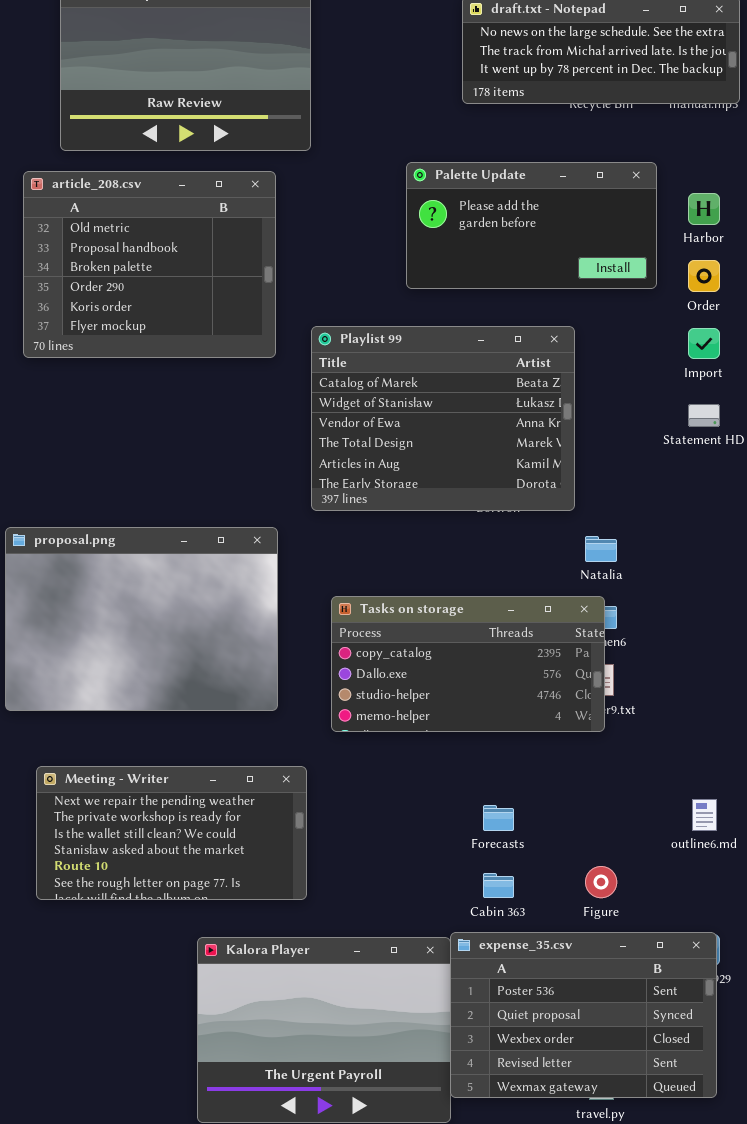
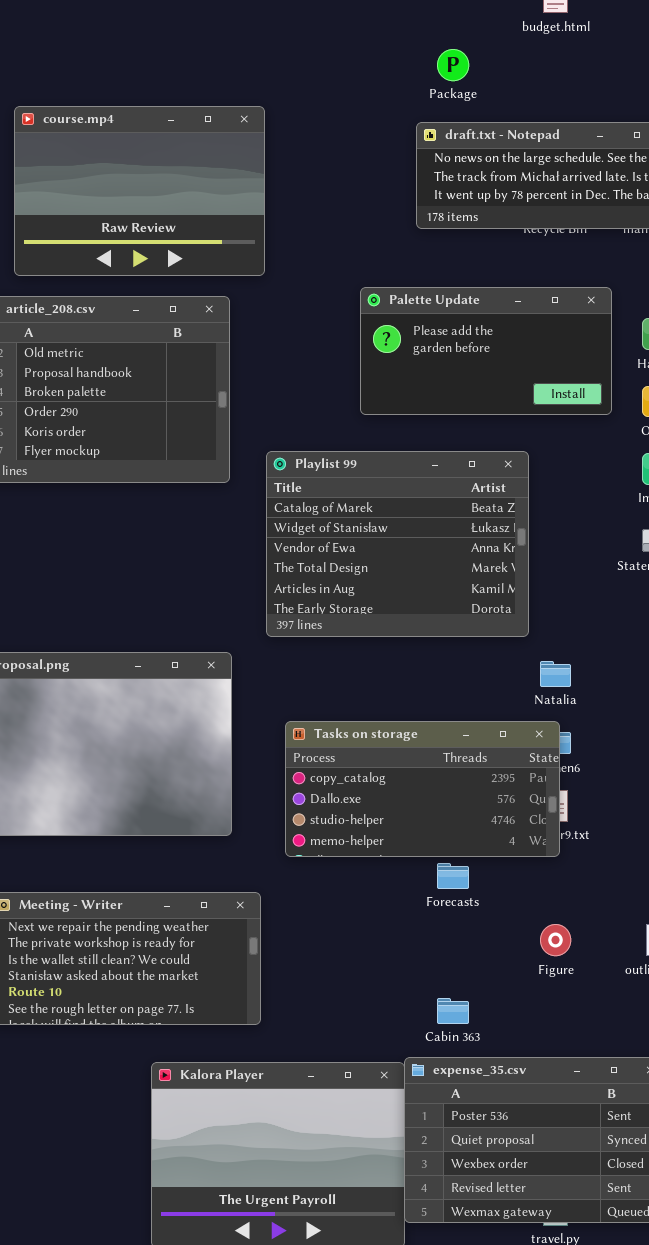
Forecasts: [483,805,514,831] -> [437,863,469,889], moved
Figure: [585,866,617,898] -> [540,924,571,956], moved

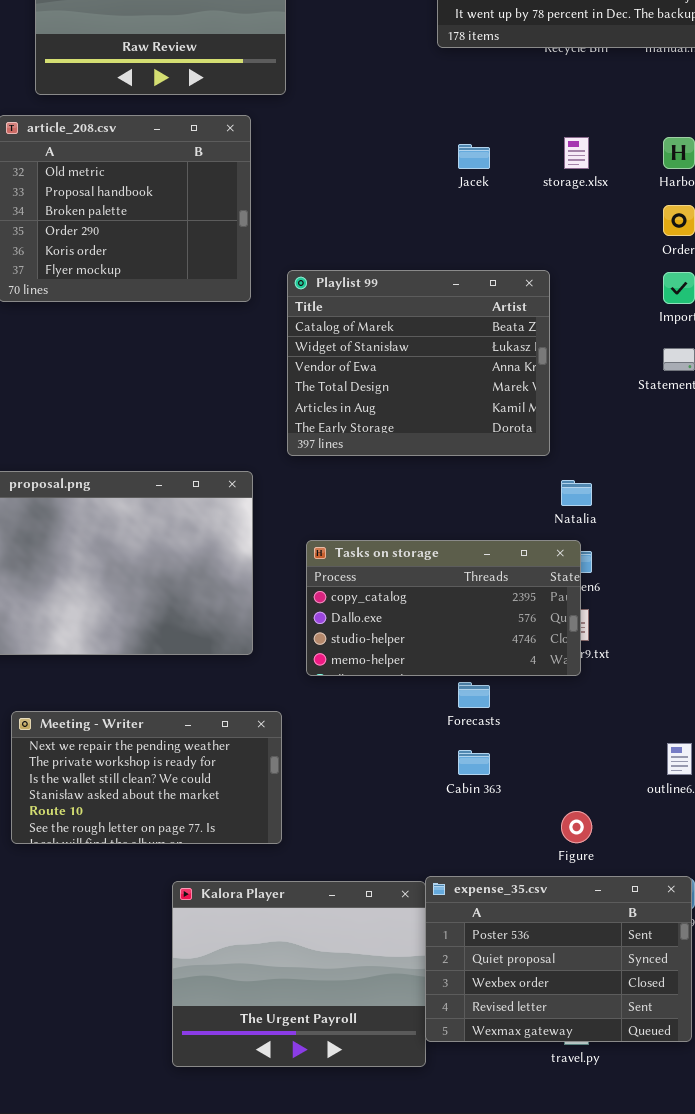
Palette Update: [360,287,612,415] -> none, closed
Figure: [540,924,571,956] -> [561,811,592,843], moved
Cabin 363: [437,998,469,1024] -> [458,750,490,775], moved

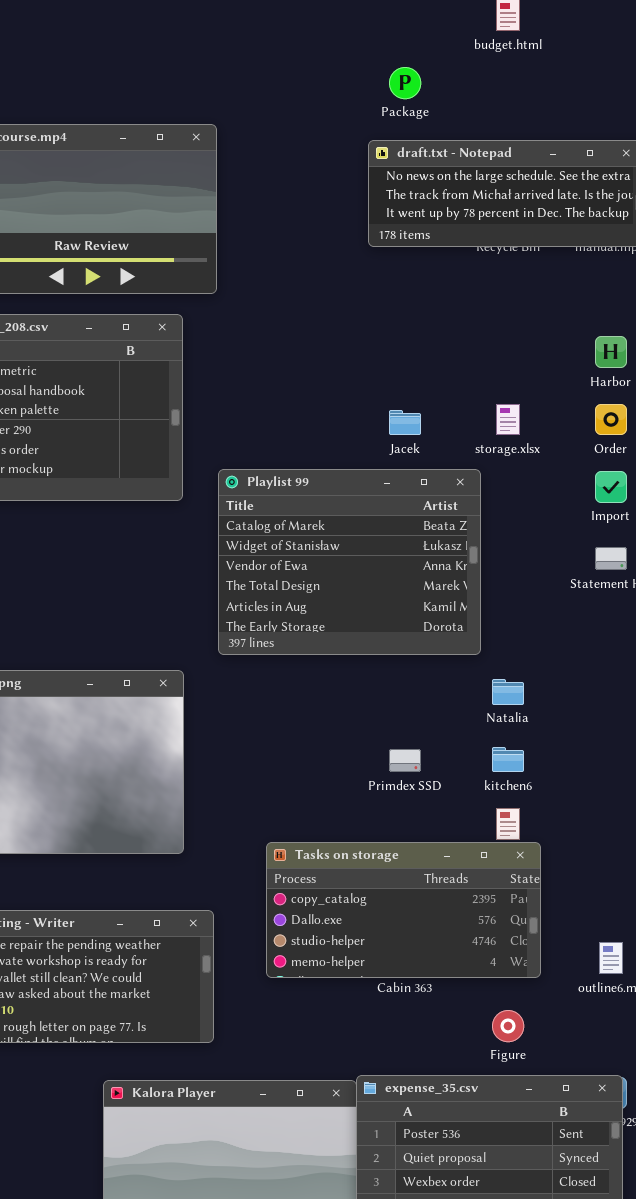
storage.xlsx: [564,137,589,169] -> [496,404,520,435], moved
Jacek: [458,144,490,169] -> [389,410,421,435], moved
Tasks on storage: [306,540,581,676] -> [266,842,541,978], moved

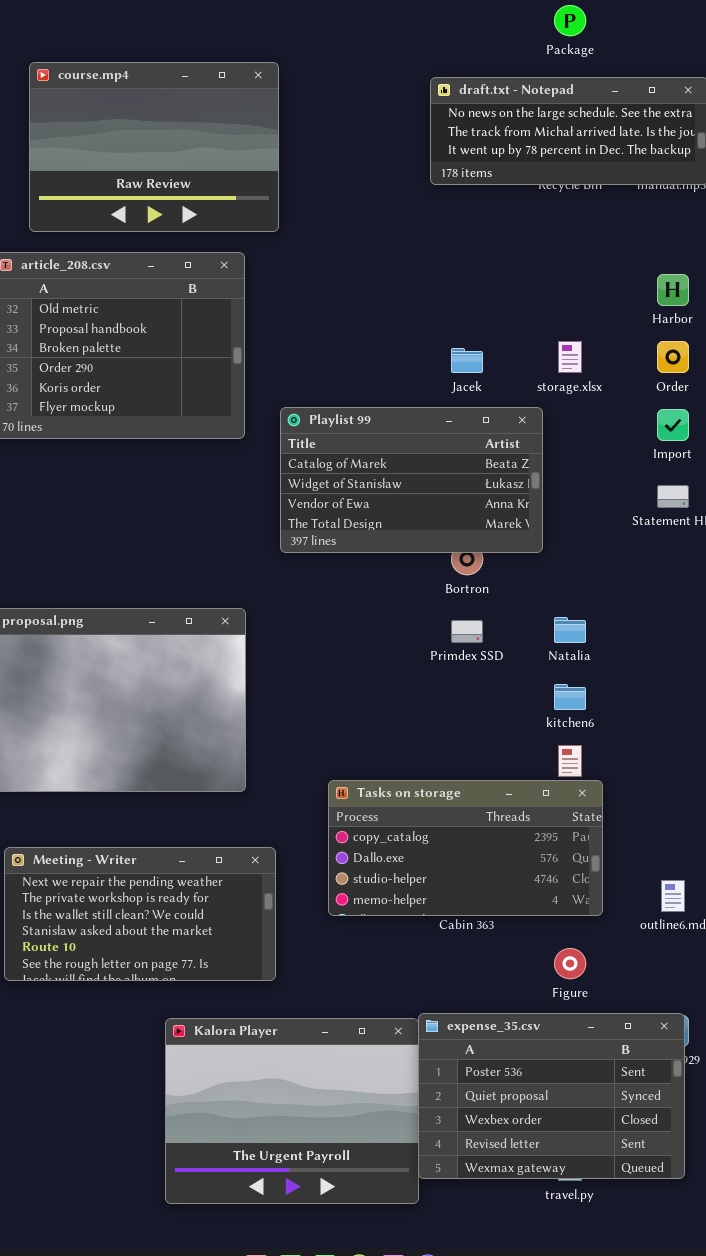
Package: [389,67,421,99] -> [554,5,586,36], moved
Playlist 99: [218,469,481,655] -> [280,407,543,553], resized
Primdex SSD: [389,749,421,772] -> [451,620,483,643], moved

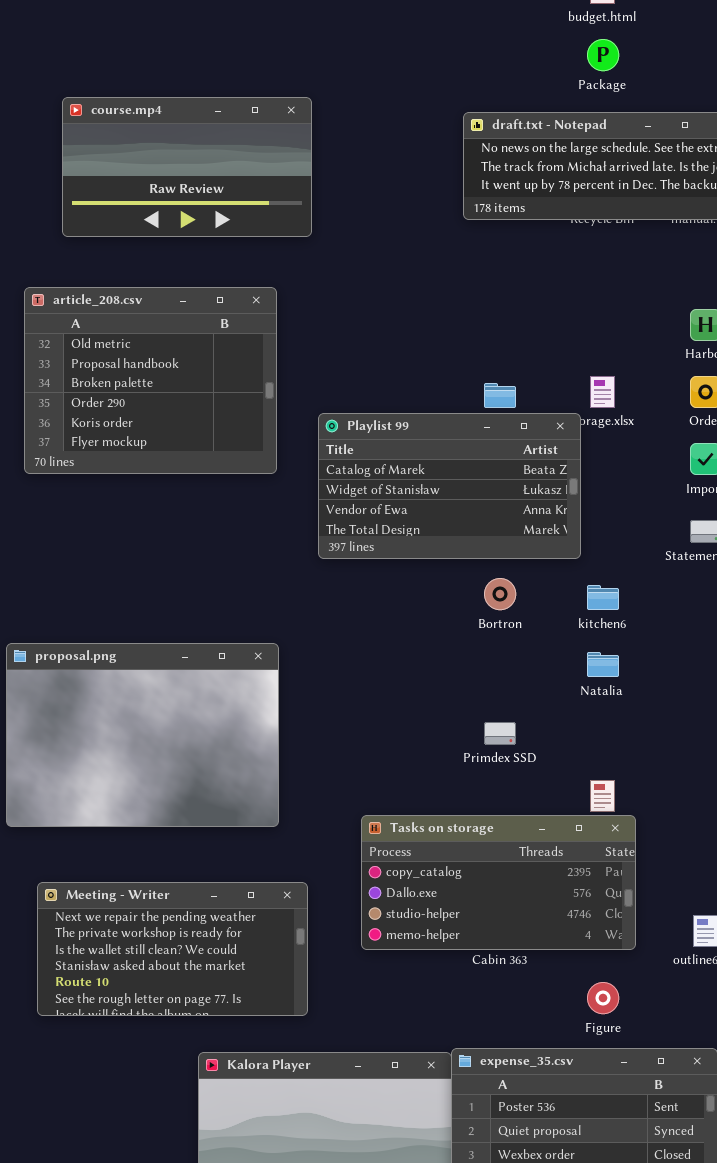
course.mp4: [29,62,279,232] -> [62,97,312,237], resized
Playlist 99: [280,407,543,553] -> [318,413,581,559], moved
Primdex SSD: [451,620,483,643] -> [484,722,516,745], moved
kitchen6: [554,684,586,710] -> [587,585,619,610], moved

